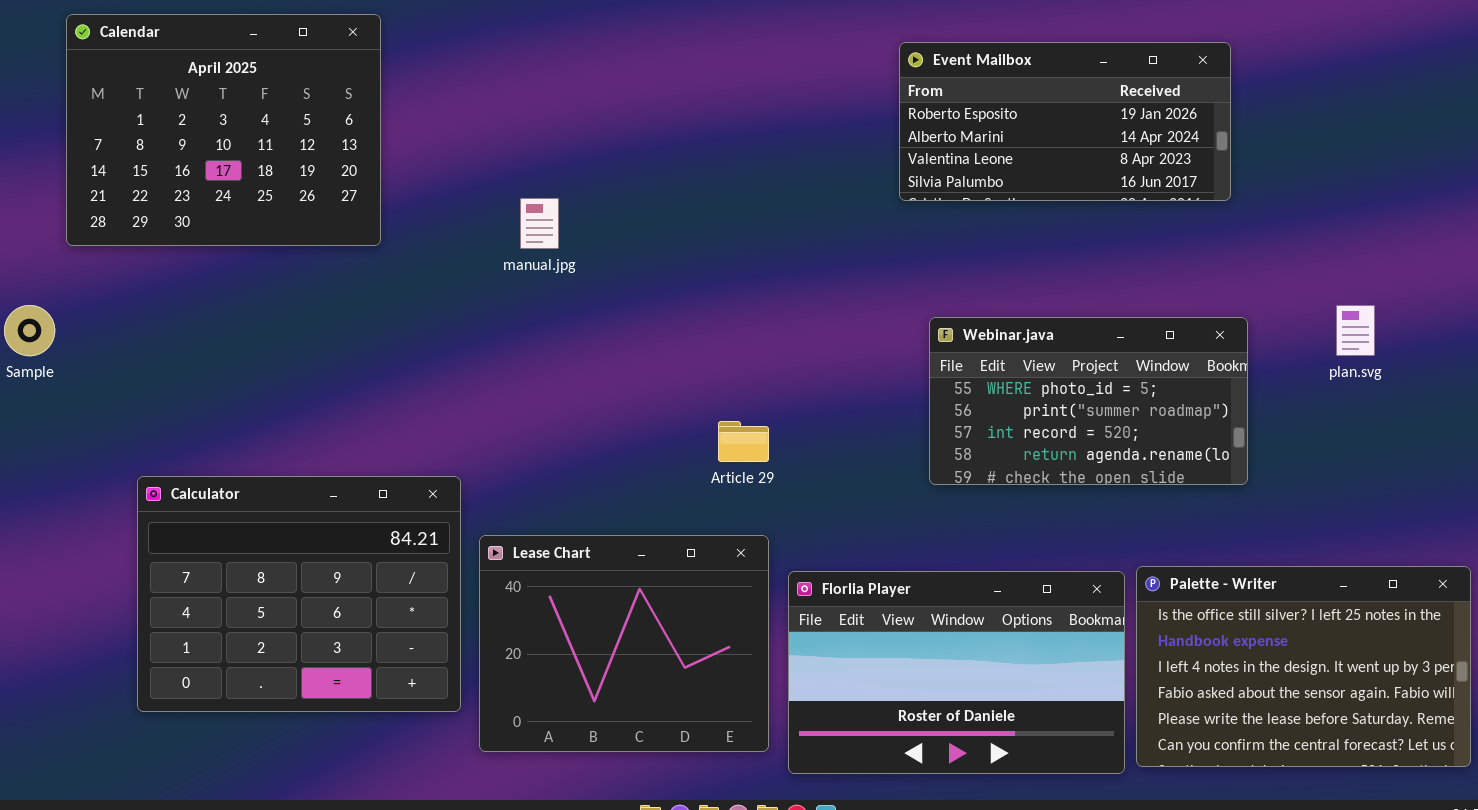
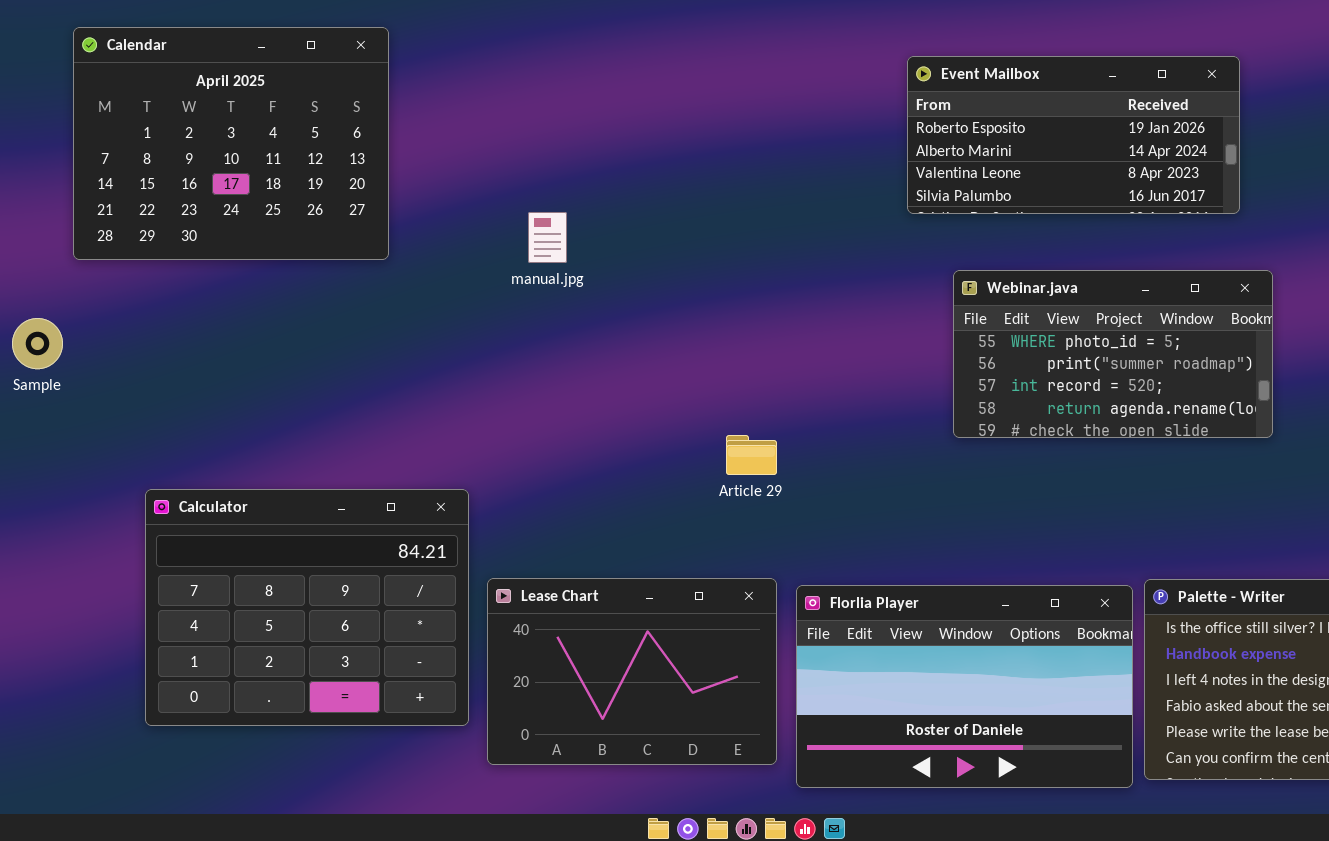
Webinar.java: [929,317,1248,485] -> [953,270,1273,438], moved
Lease Chart: [479,535,769,752] -> [487,578,777,765], resized

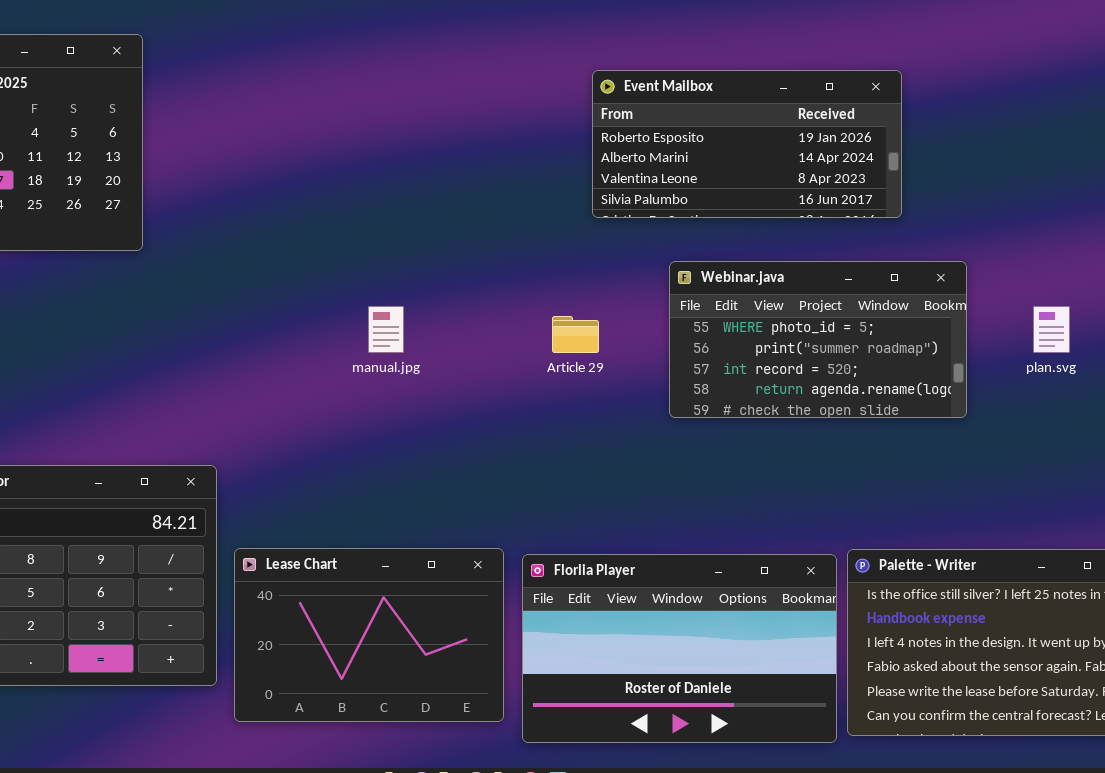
Event Mailbox: [907,56,1240,214] -> [592,70,902,218], moved
manual.jpg: [528,212,567,263] -> [368,306,404,353], moved
Article 29: [726,435,777,475] -> [552,316,599,353], moved

